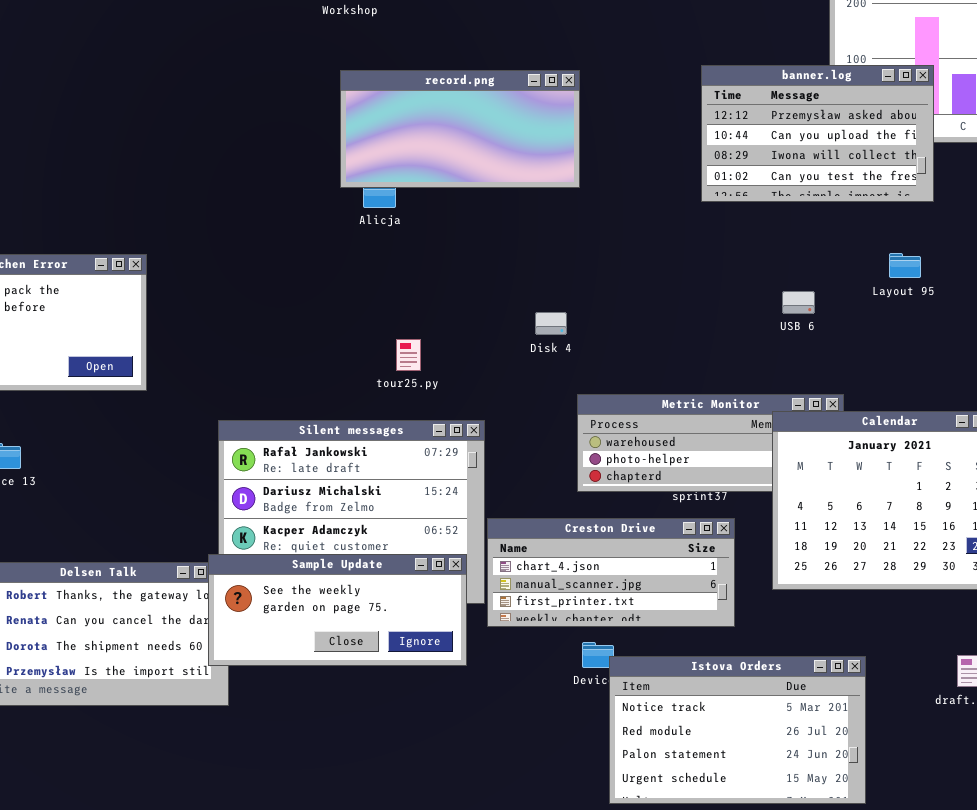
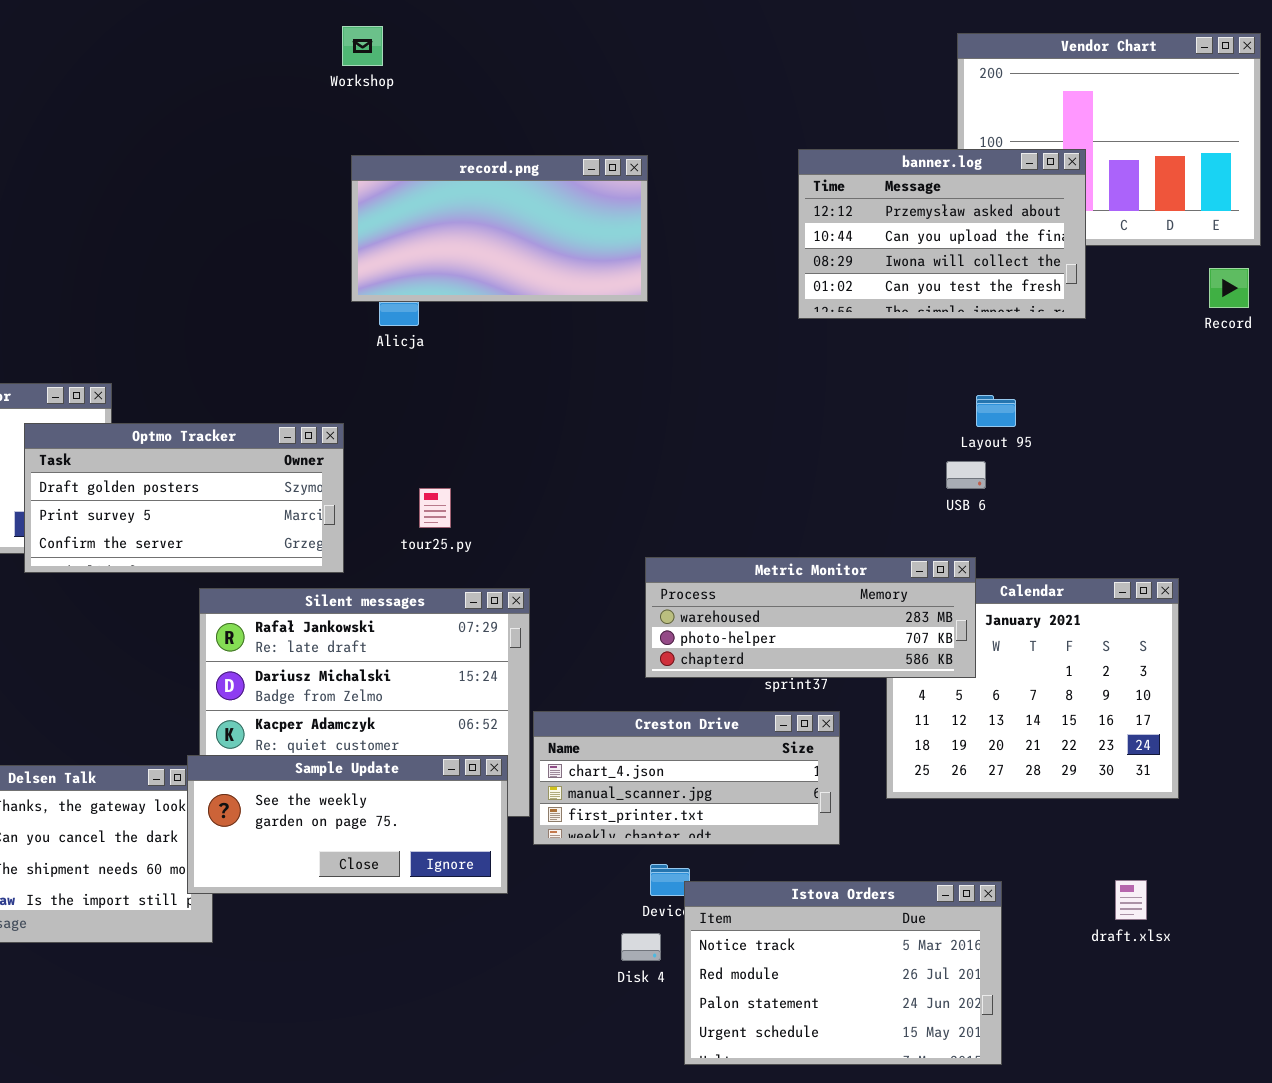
Layout 95: [889,253,921,278] -> [976,395,1016,427], moved
Optmo Tracker: none -> [24,423,344,573], opened
USB 6: [782,291,815,314] -> [946,461,986,489], moved
Disk 4: [535,312,567,335] -> [621,933,661,961], moved
Metric Monitor: [577,394,844,492] -> [645,557,976,678], raised

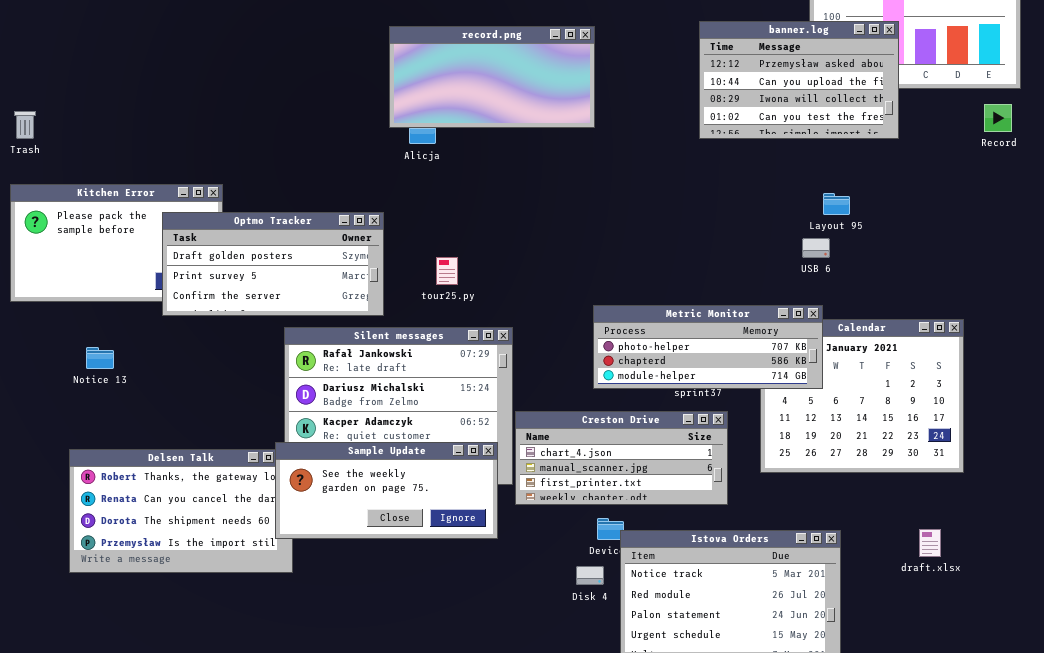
Metric Monitor: [645,557,976,678] -> [593,305,823,389], scrolled down 1 row

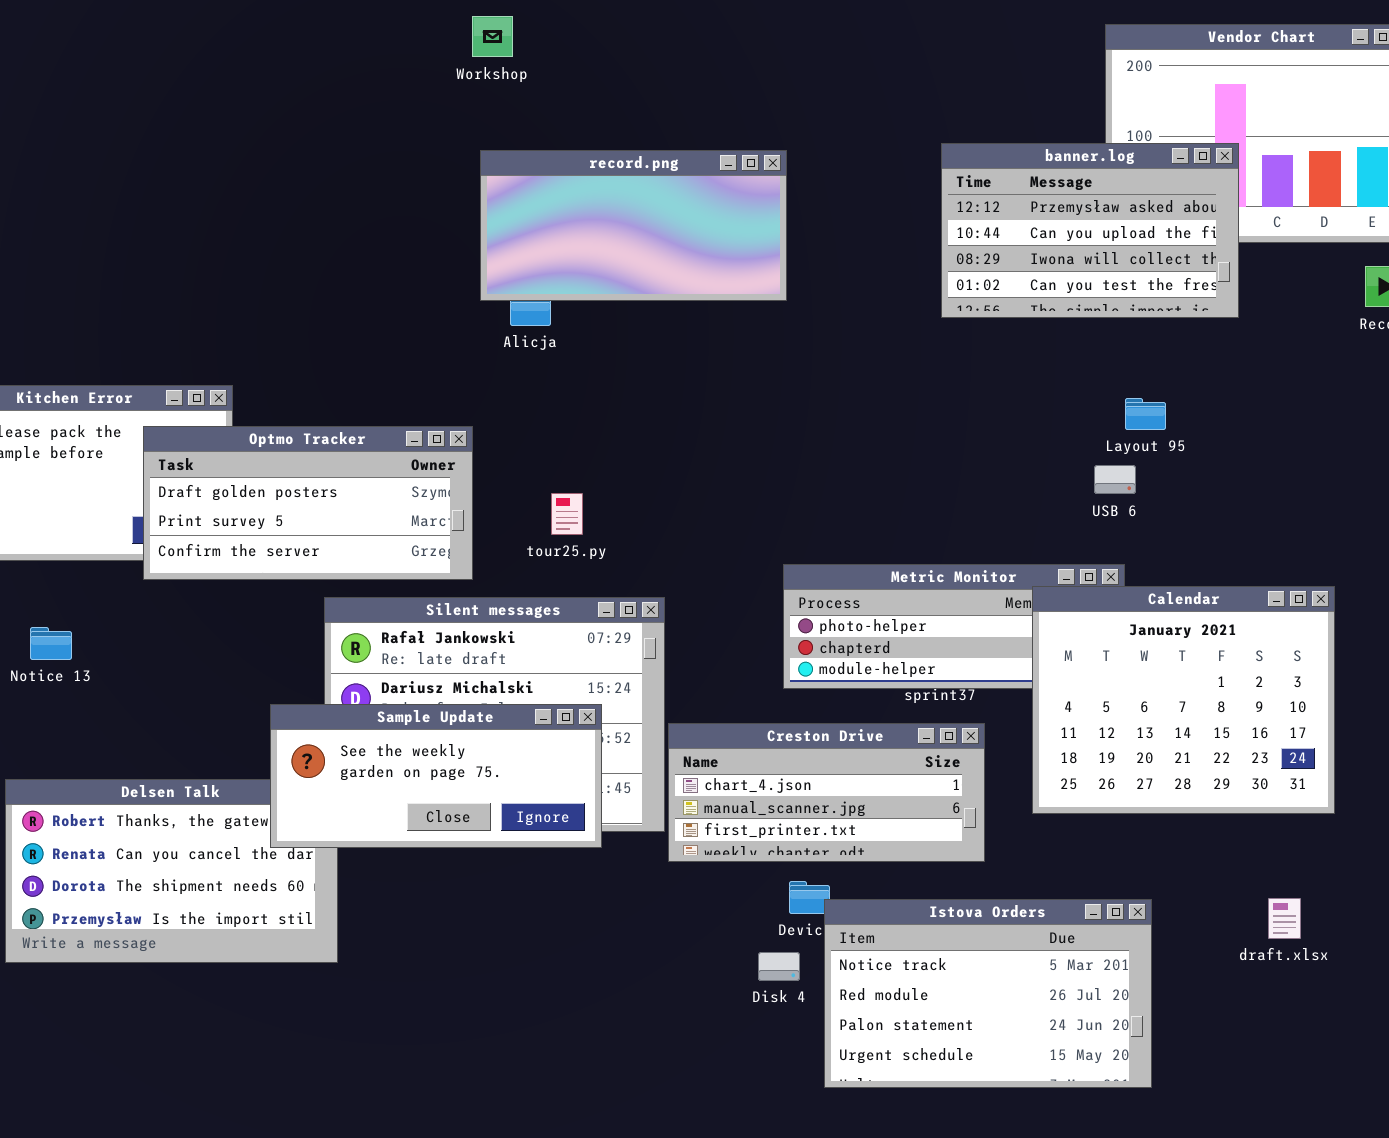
Calendar: [760,319,964,473] -> [1032,586,1335,814], raised
Sample Update: [275,442,498,539] -> [270,704,602,848], moved

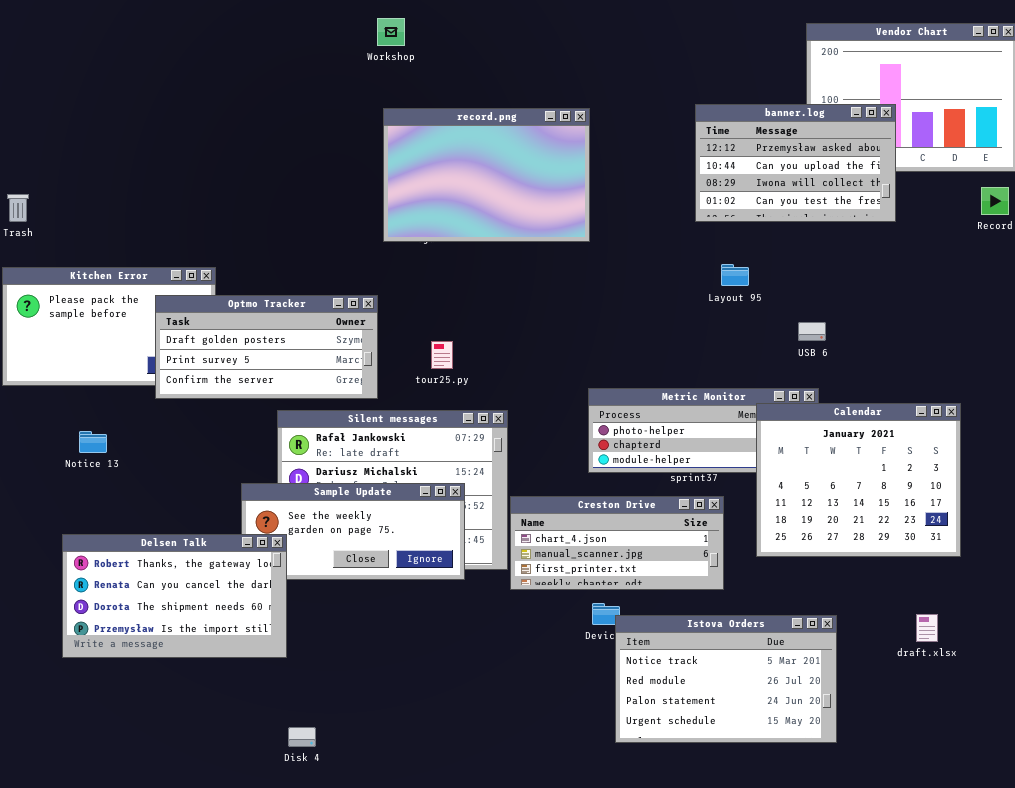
record.png: [480,150,787,301] -> [383,108,590,242], resized
Layout 95: [1125,398,1166,430] -> [721,264,749,286], moved
Delsen Talk: [5,779,338,963] -> [62,534,287,658], raised
Disk 4: [758,952,800,981] -> [288,727,316,747], moved

